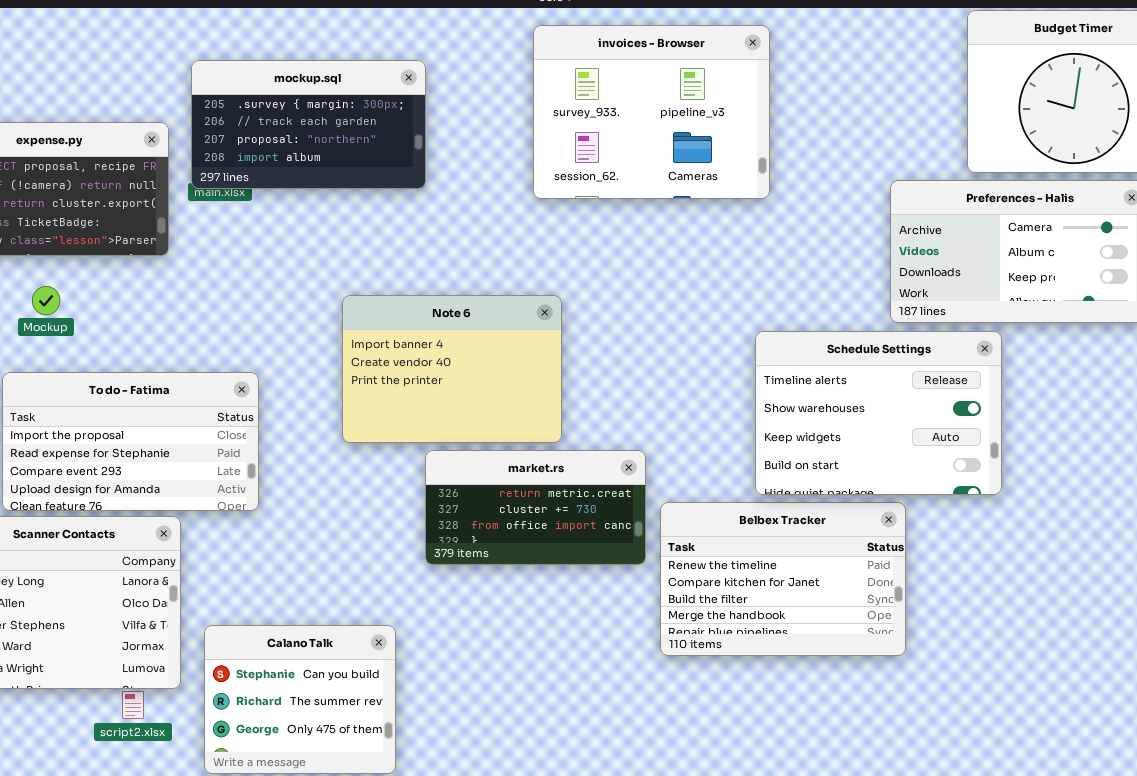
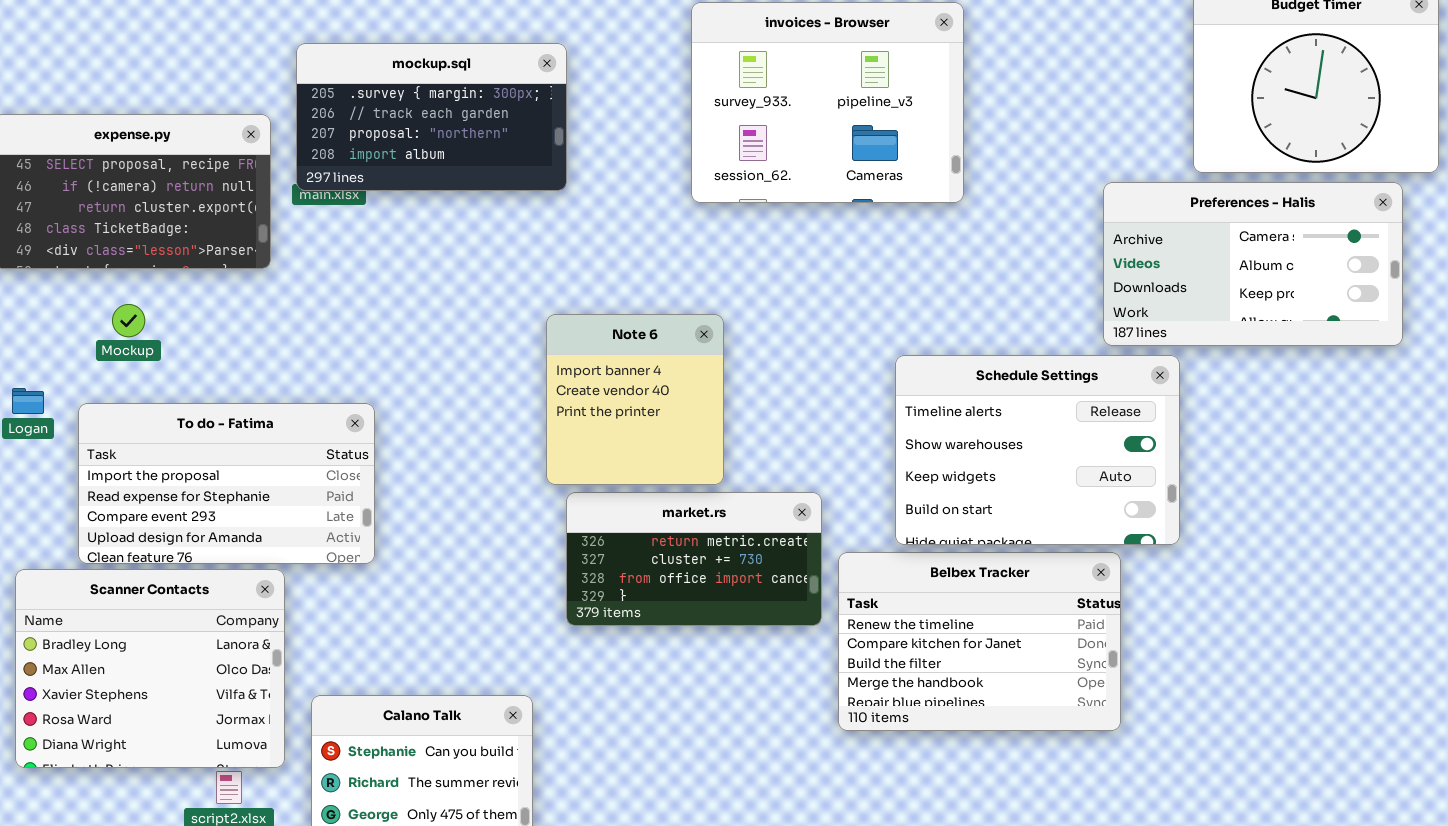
Note 6: [342,295,562,443] -> [546,314,724,485], resized
Schedule Settings: [755,331,1002,495] -> [895,355,1180,545], moved

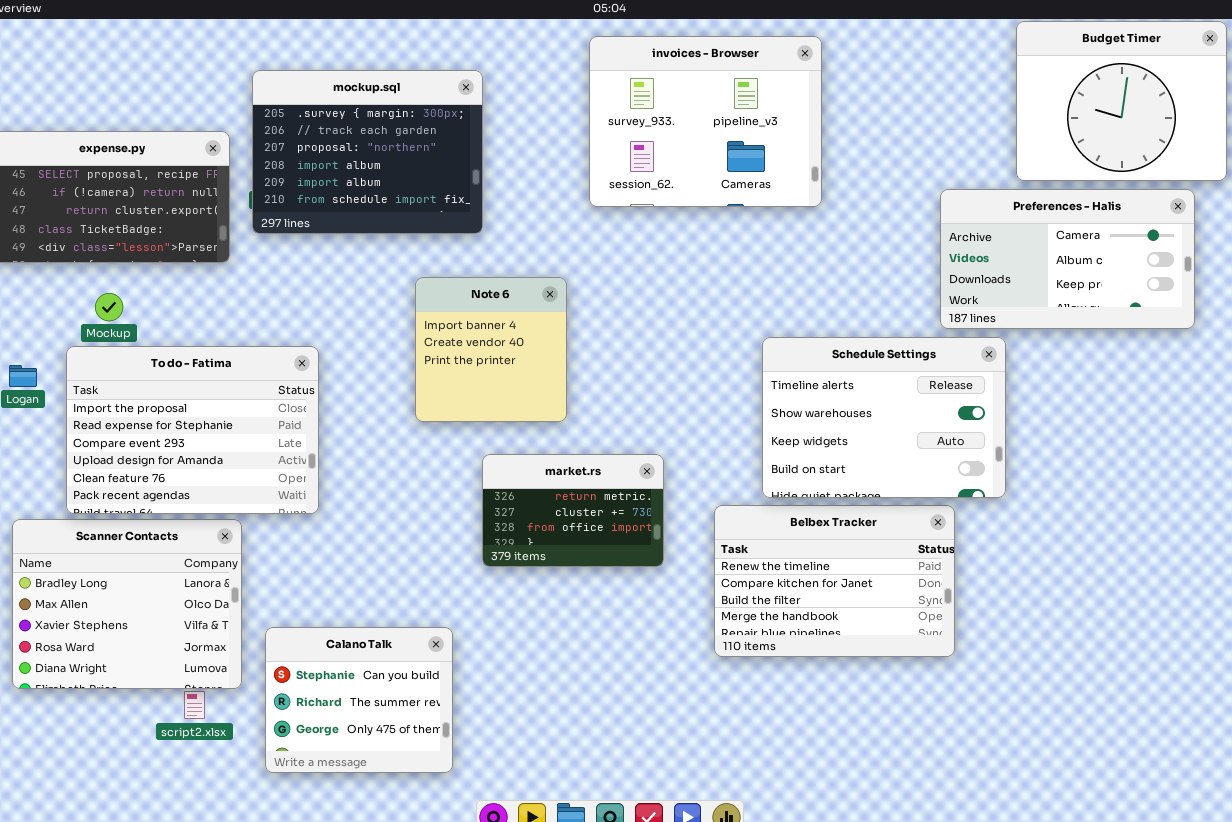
mockup.sql: [296,43,567,191] -> [252,70,483,234], resized
Note 6: [546,314,724,485] -> [415,277,567,422], moved
To do - Fatima: [78,403,375,564] -> [66,346,319,514], resized
market.rs: [566,492,822,626] -> [482,454,664,567], resized

